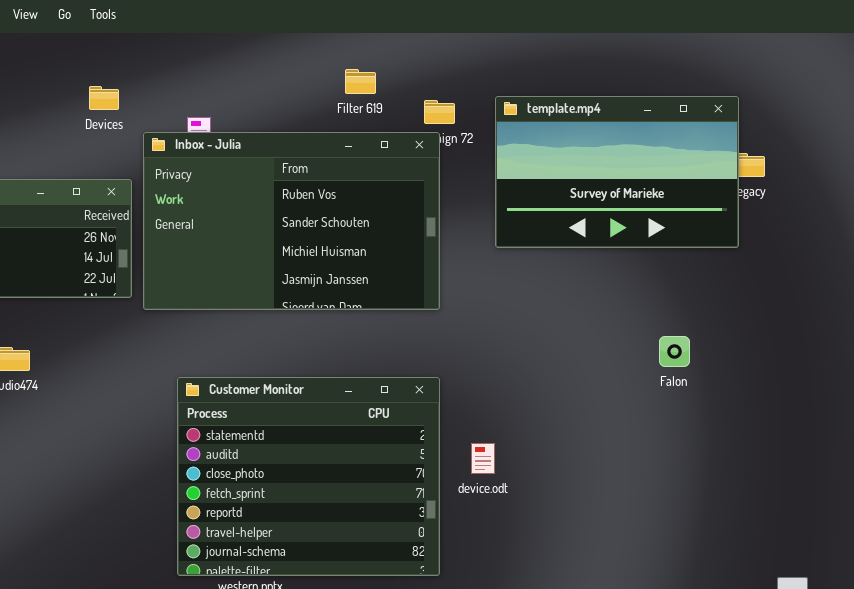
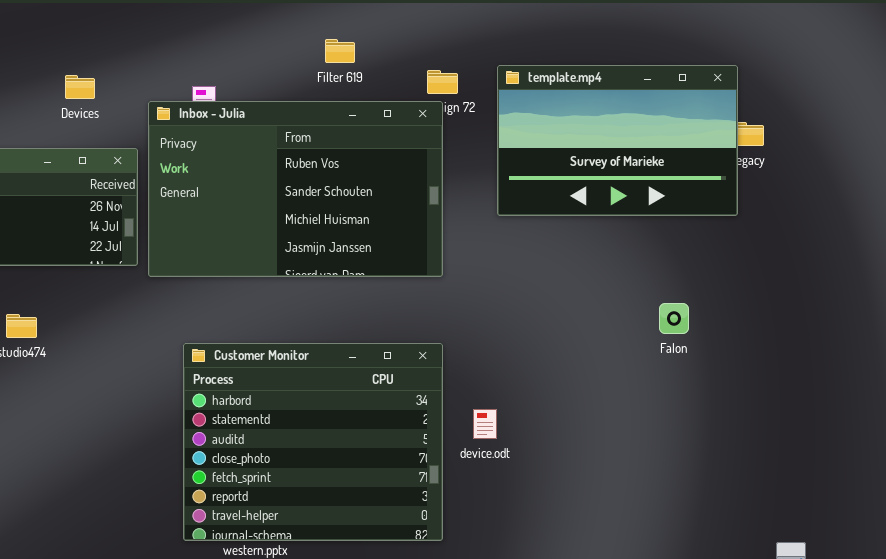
Filter 619: [345,69,376,94] -> [325,39,355,63], moved
Devices: [89,86,119,110] -> [65,75,95,99], moved
Customer Monitor: [177,377,440,576] -> [183,343,443,541], scrolled up 1 row

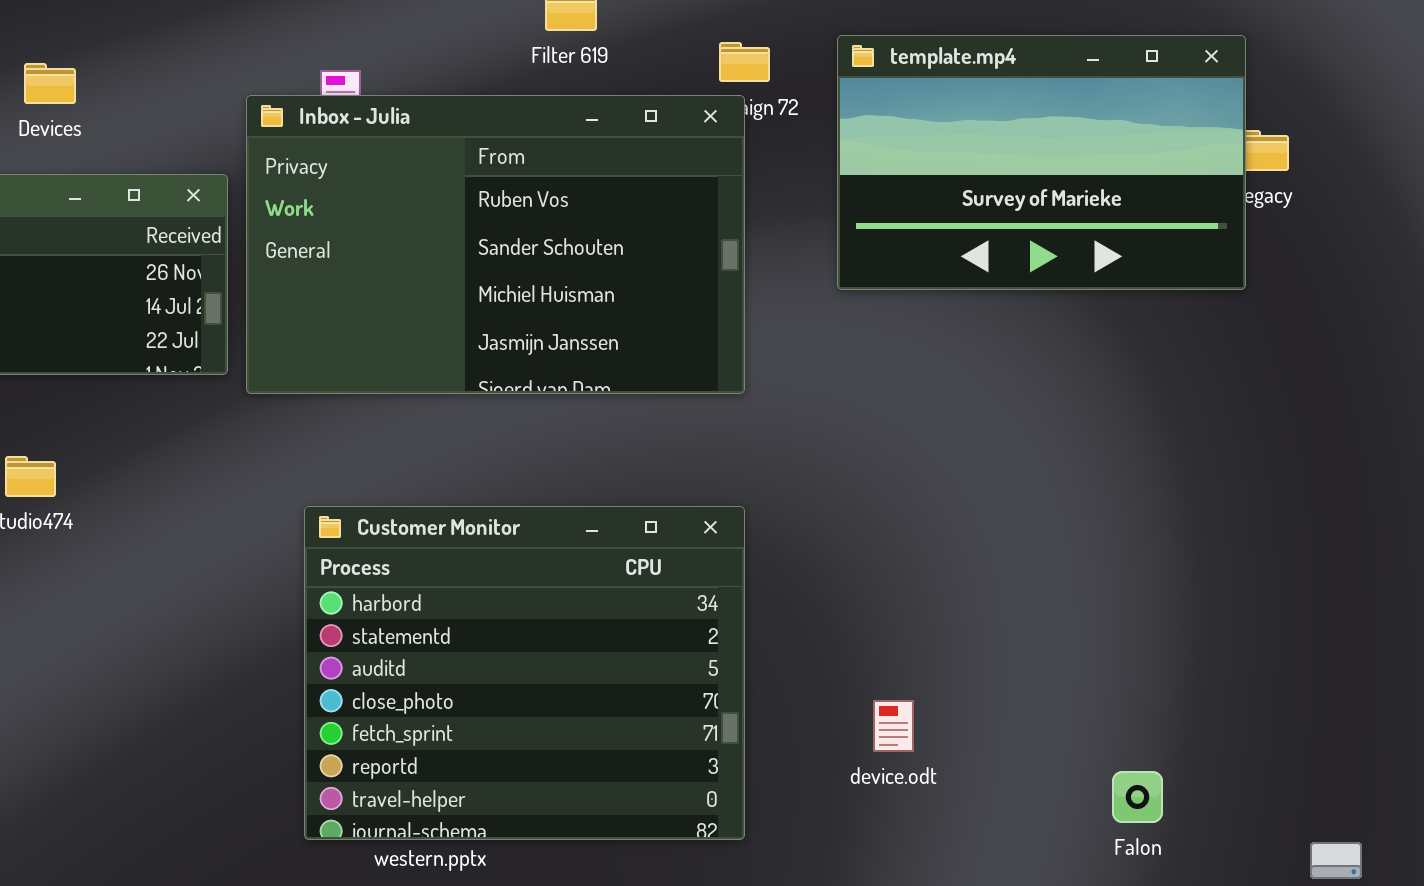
Devices: [65,75,95,99] -> [24,63,76,104], moved
Falon: [659,303,689,334] -> [1112,771,1163,823], moved
device.odt: [473,409,497,439] -> [873,700,914,752], moved

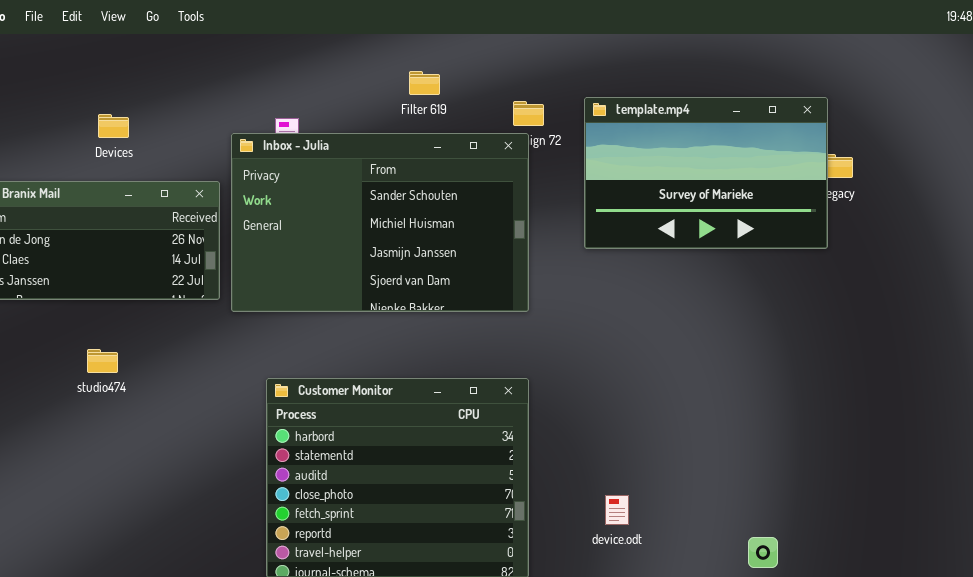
Inbox - Julia: [246,95,745,394] -> [231,133,529,312], scrolled down 1 row

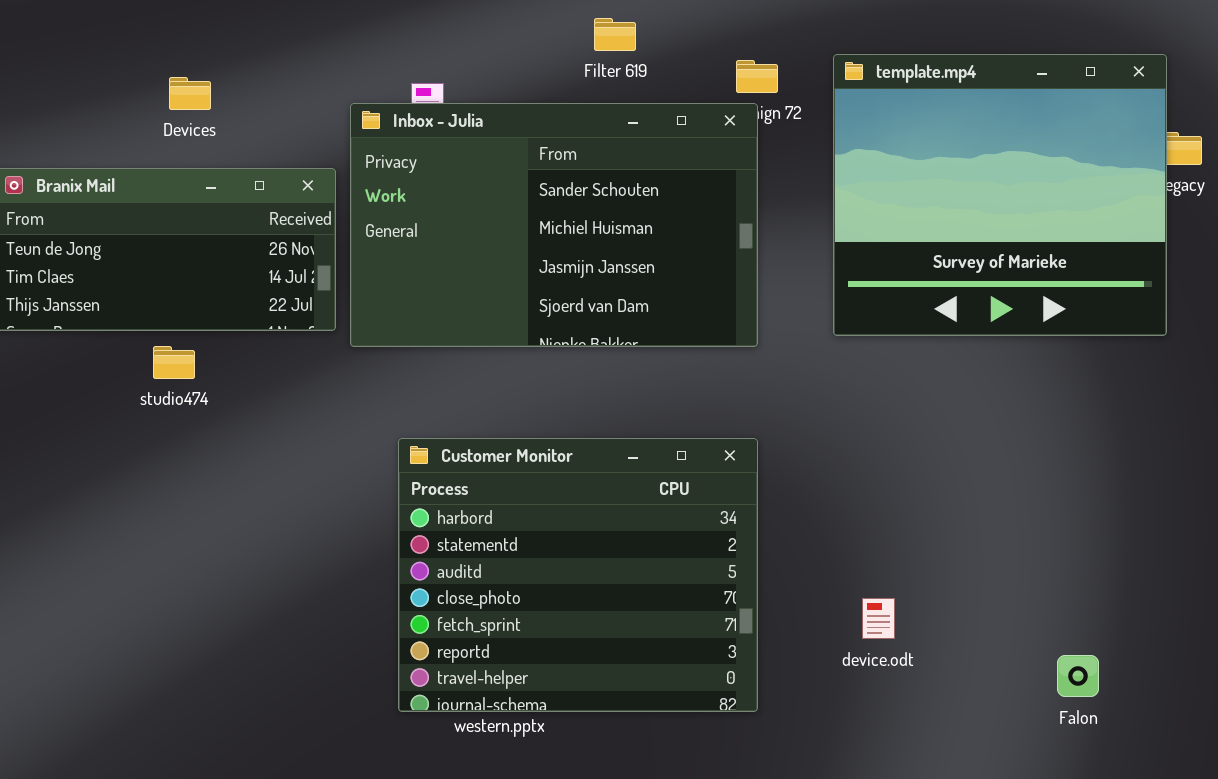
template.mp4: [584,97,828,249] -> [833,54,1167,336], resized
studio474: [87,349,118,373] -> [153,346,195,379], moved

